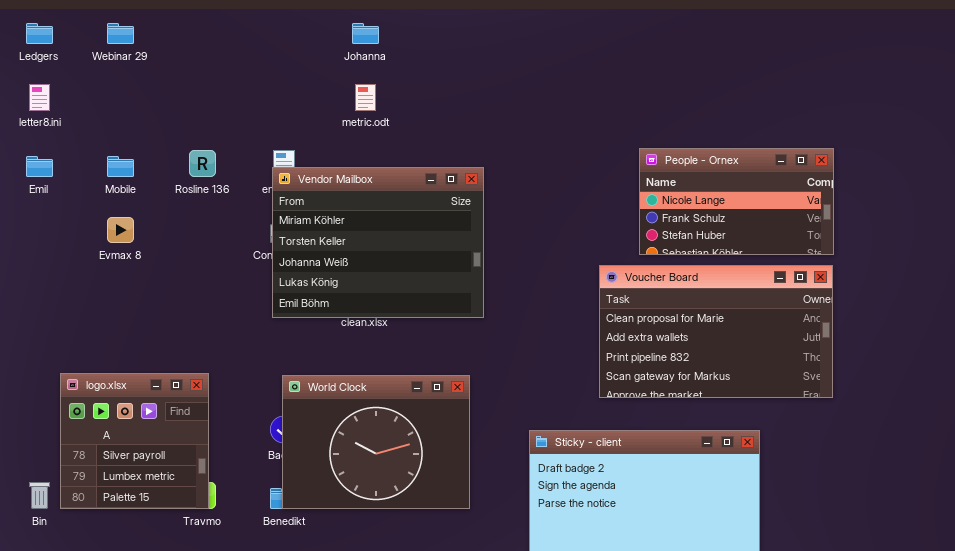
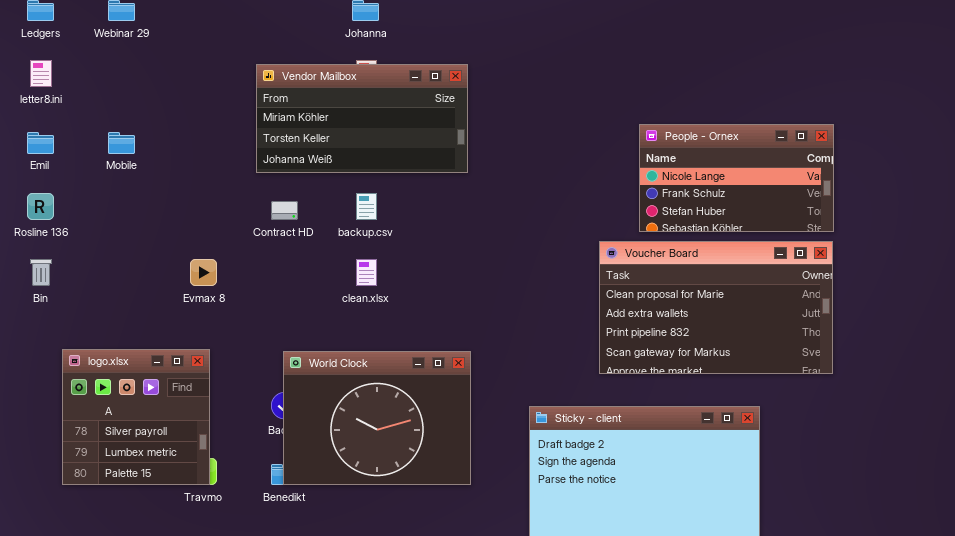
Rosline 136: [189,150,216,177] -> [27,193,54,220], moved
Vendor Mailbox: [272,167,484,318] -> [256,64,468,173], moved, resized
Evmax 8: [107,217,134,243] -> [190,259,217,286], moved
Bin: [29,482,50,509] -> [30,259,52,286], moved

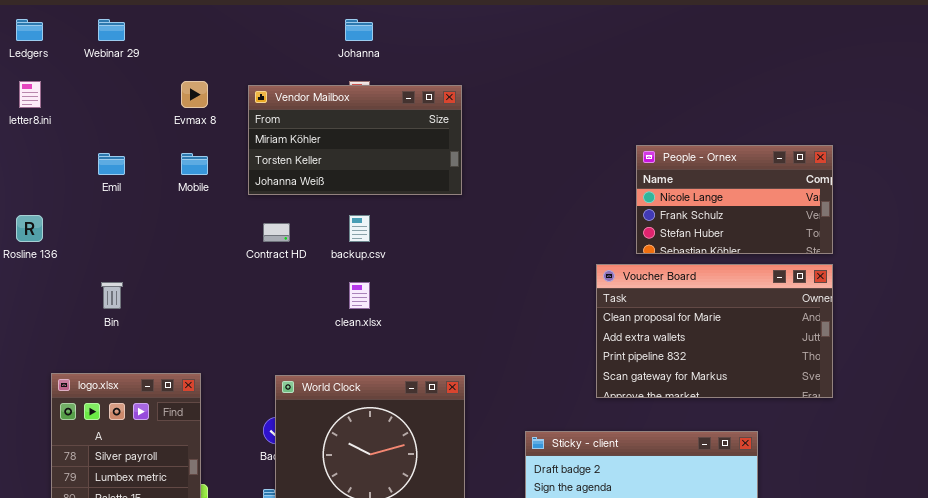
Emil: [27,132,54,154] -> [98,153,125,175], moved
Mobile: [108,132,135,154] -> [181,153,208,175], moved
Bin: [30,259,52,286] -> [101,282,123,309], moved
Evmax 8: [190,259,217,286] -> [181,81,208,108], moved

